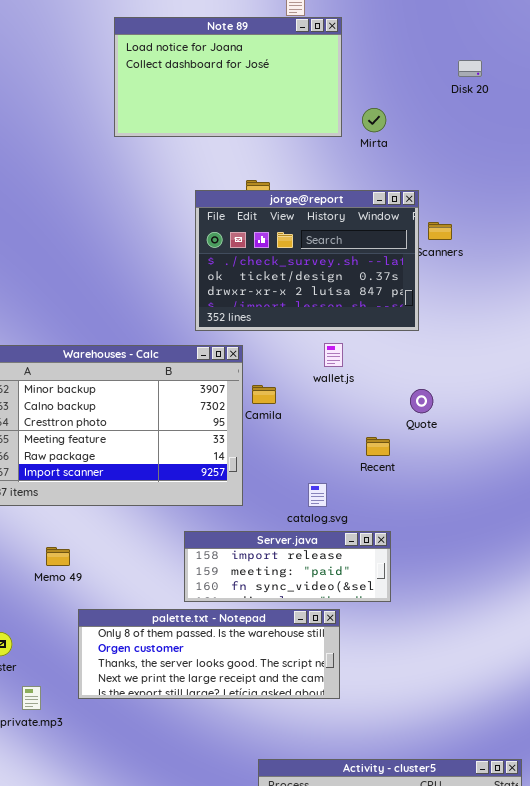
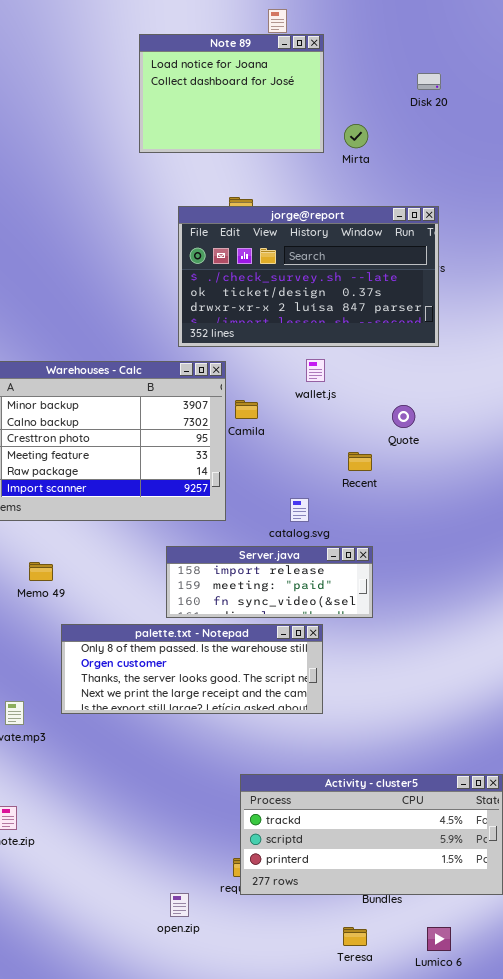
Note 89: [114,17,342,137] -> [139,34,324,153], resized
Disk 20: [458,60,482,77] -> [417,73,441,90], moved
jorge@report: [195,190,419,331] -> [178,206,439,347], resized

